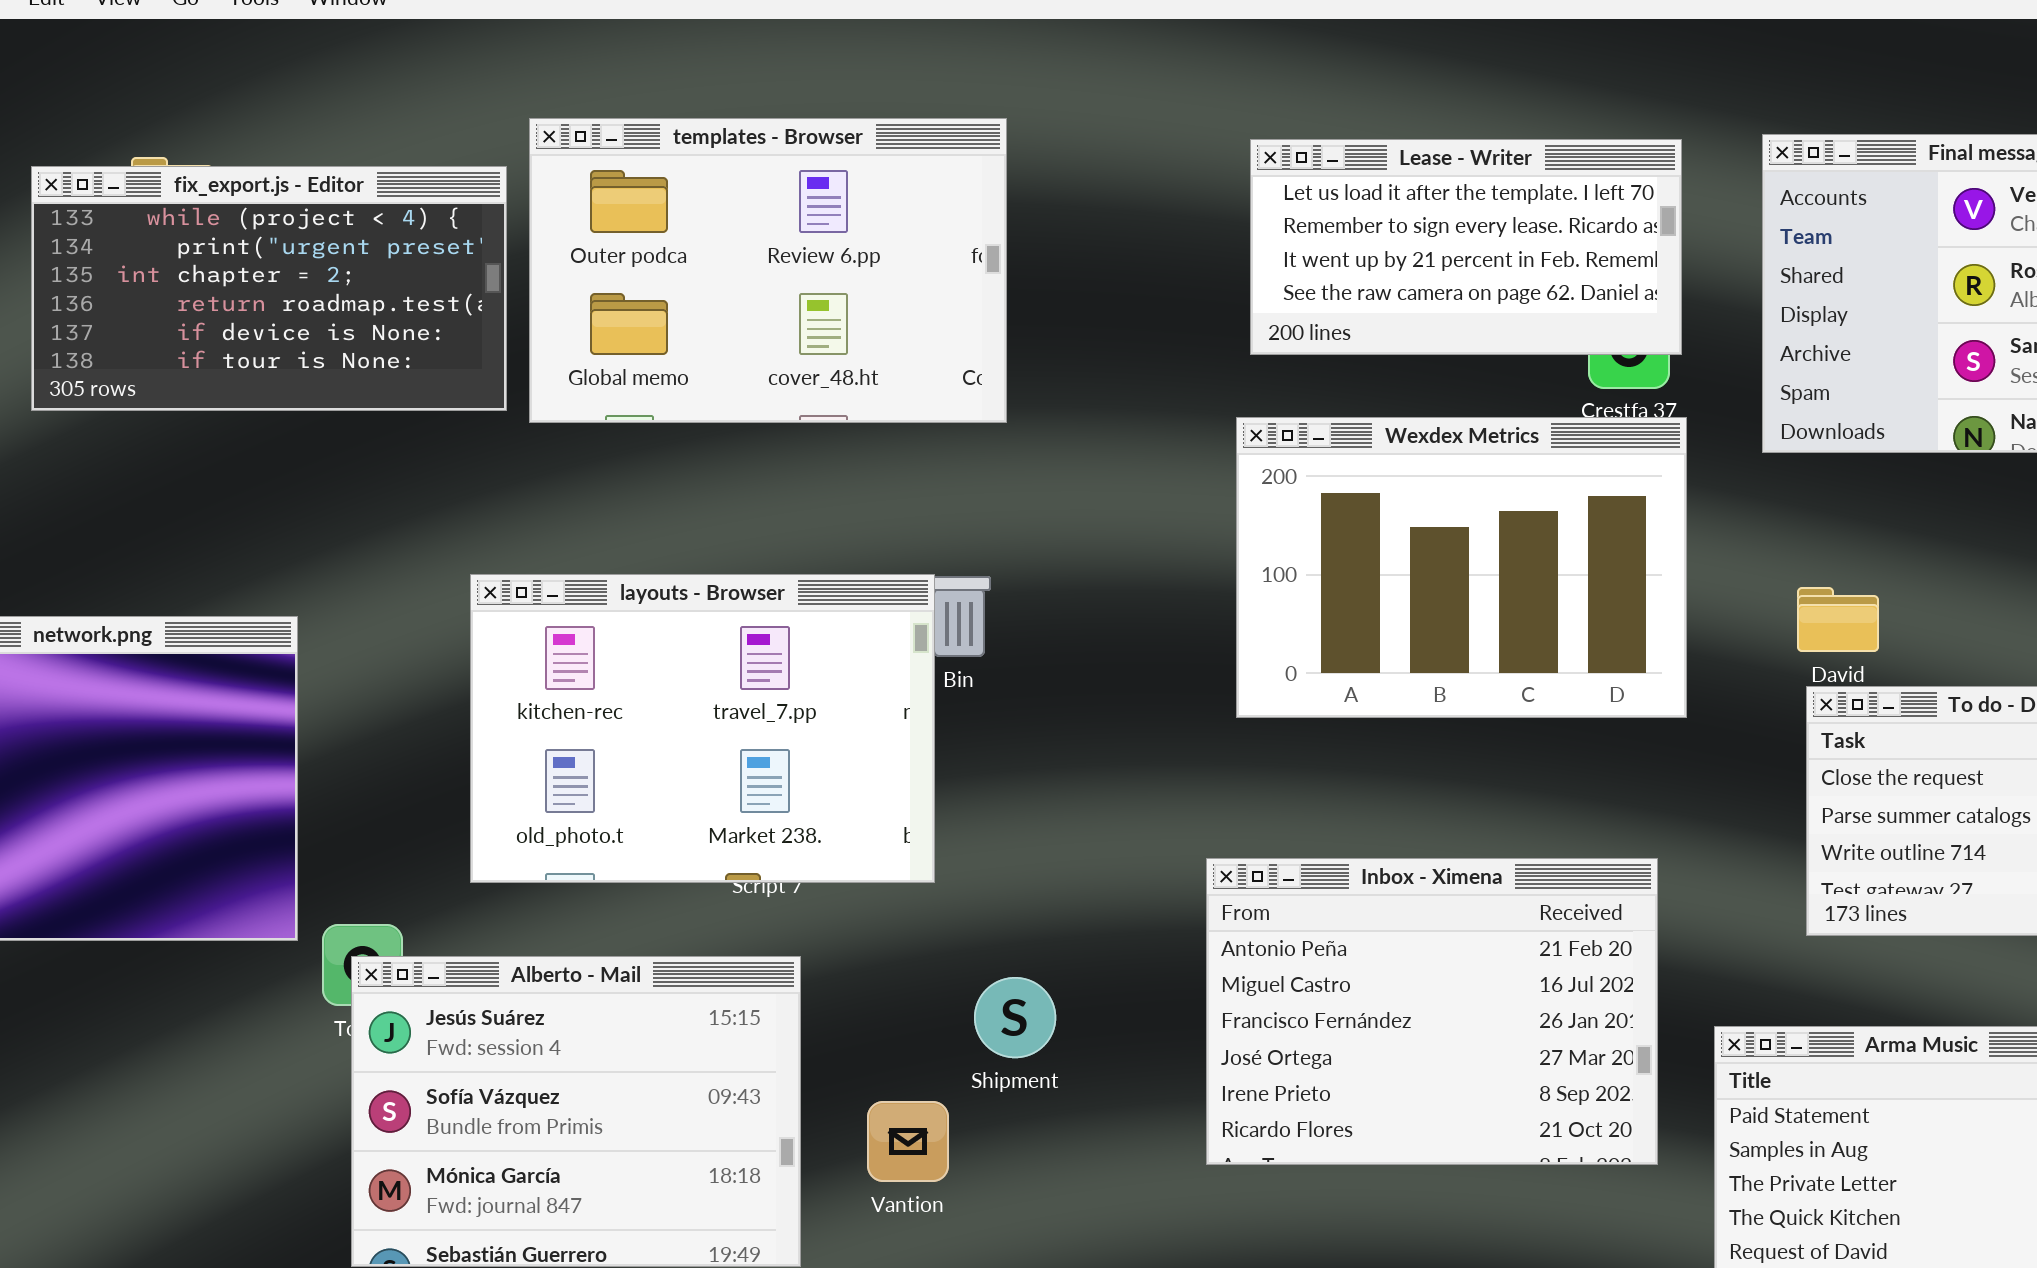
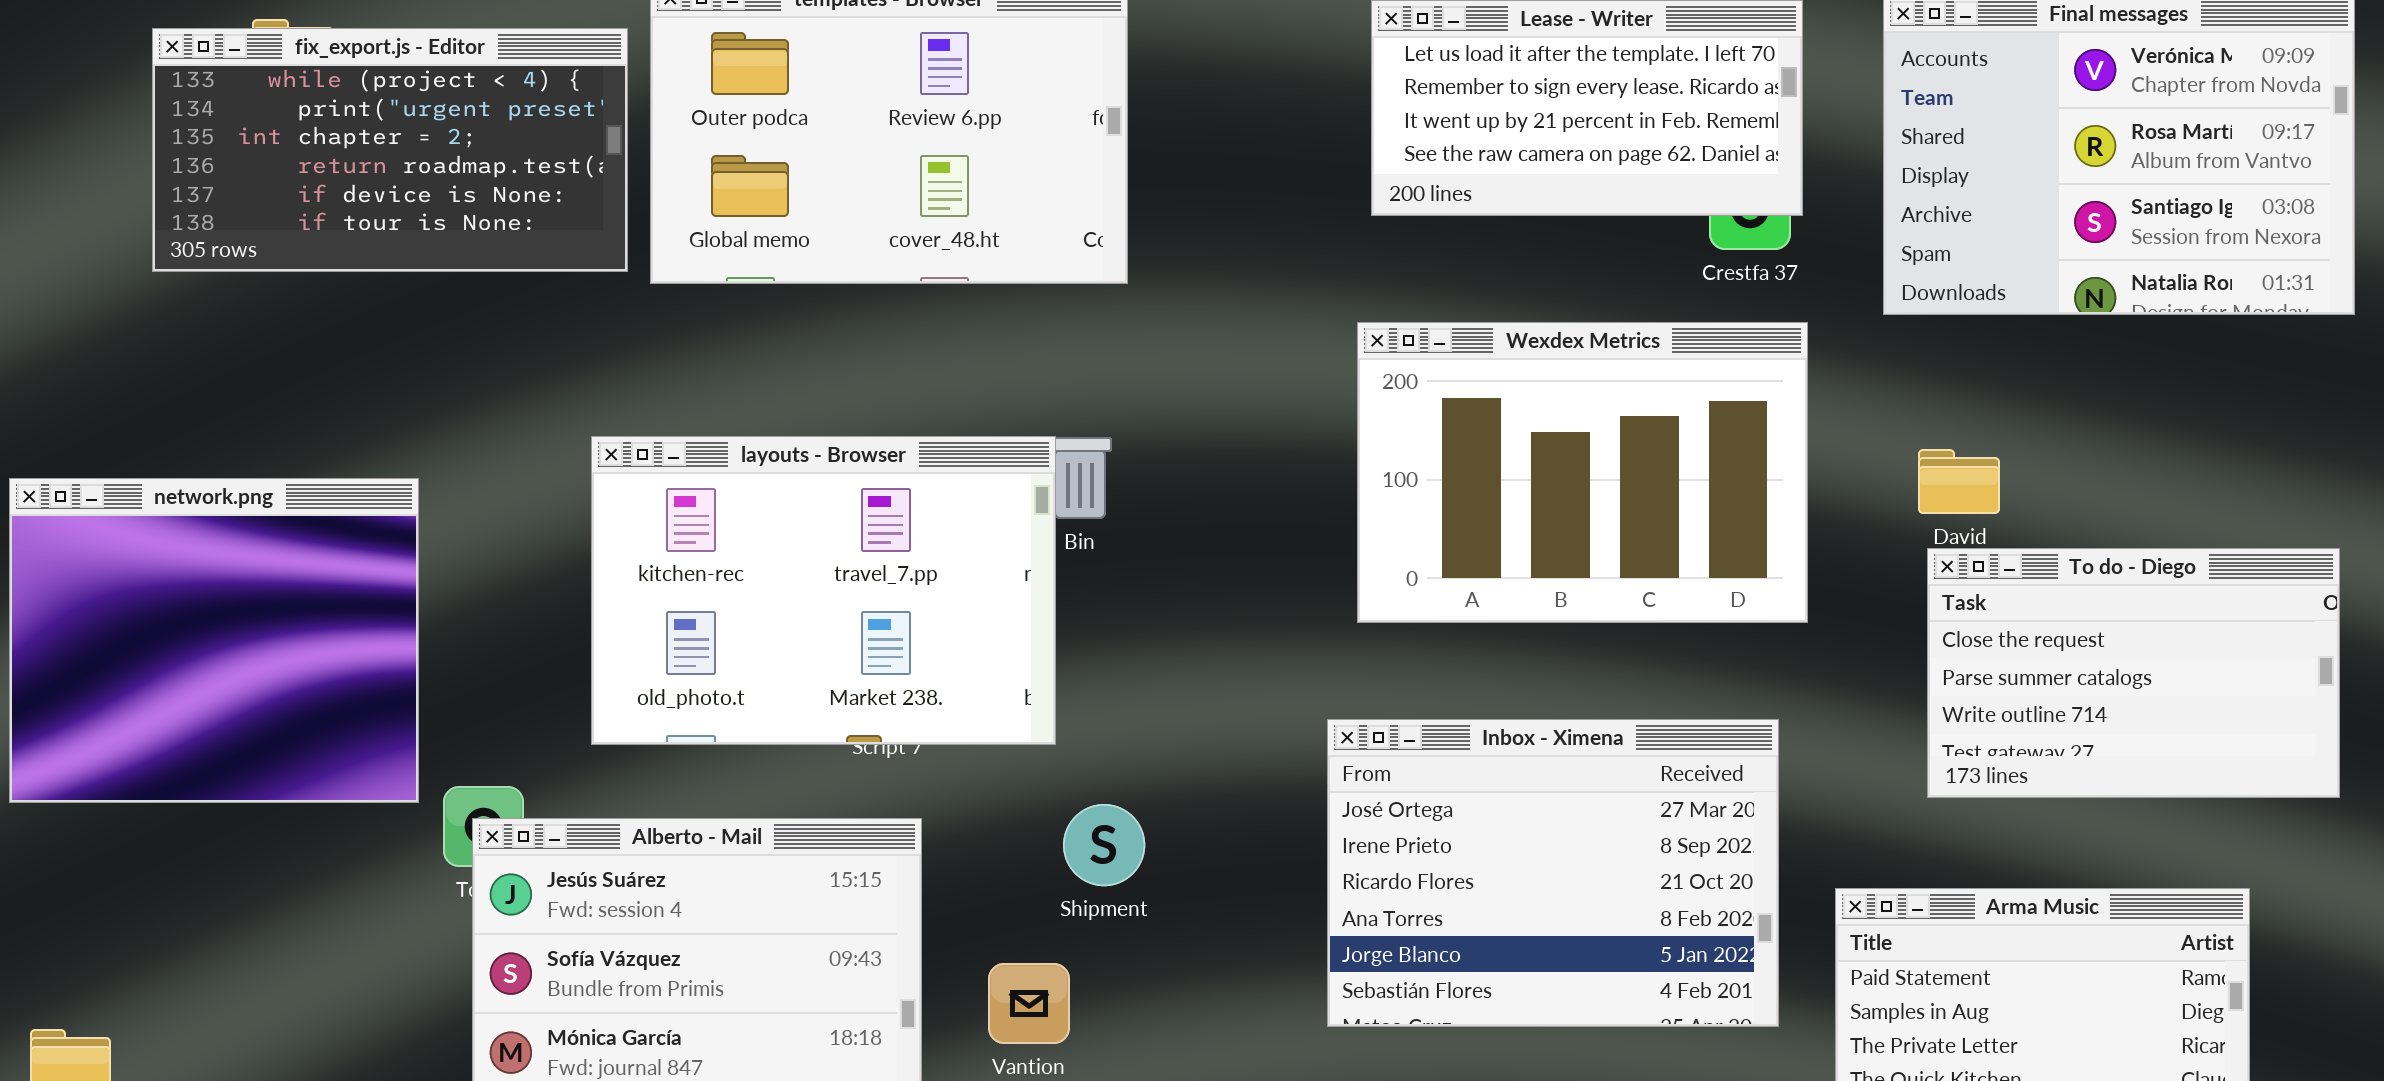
Wexdex Metrics: [1236,417,1687,718] -> [1357,322,1808,623], moved
Inbox - Ximena: [1206,858,1658,1165] -> [1327,719,1779,1027], scrolled down 3 rows
Shipment: [974,977,1056,1058] -> [1063,804,1145,886], moved

